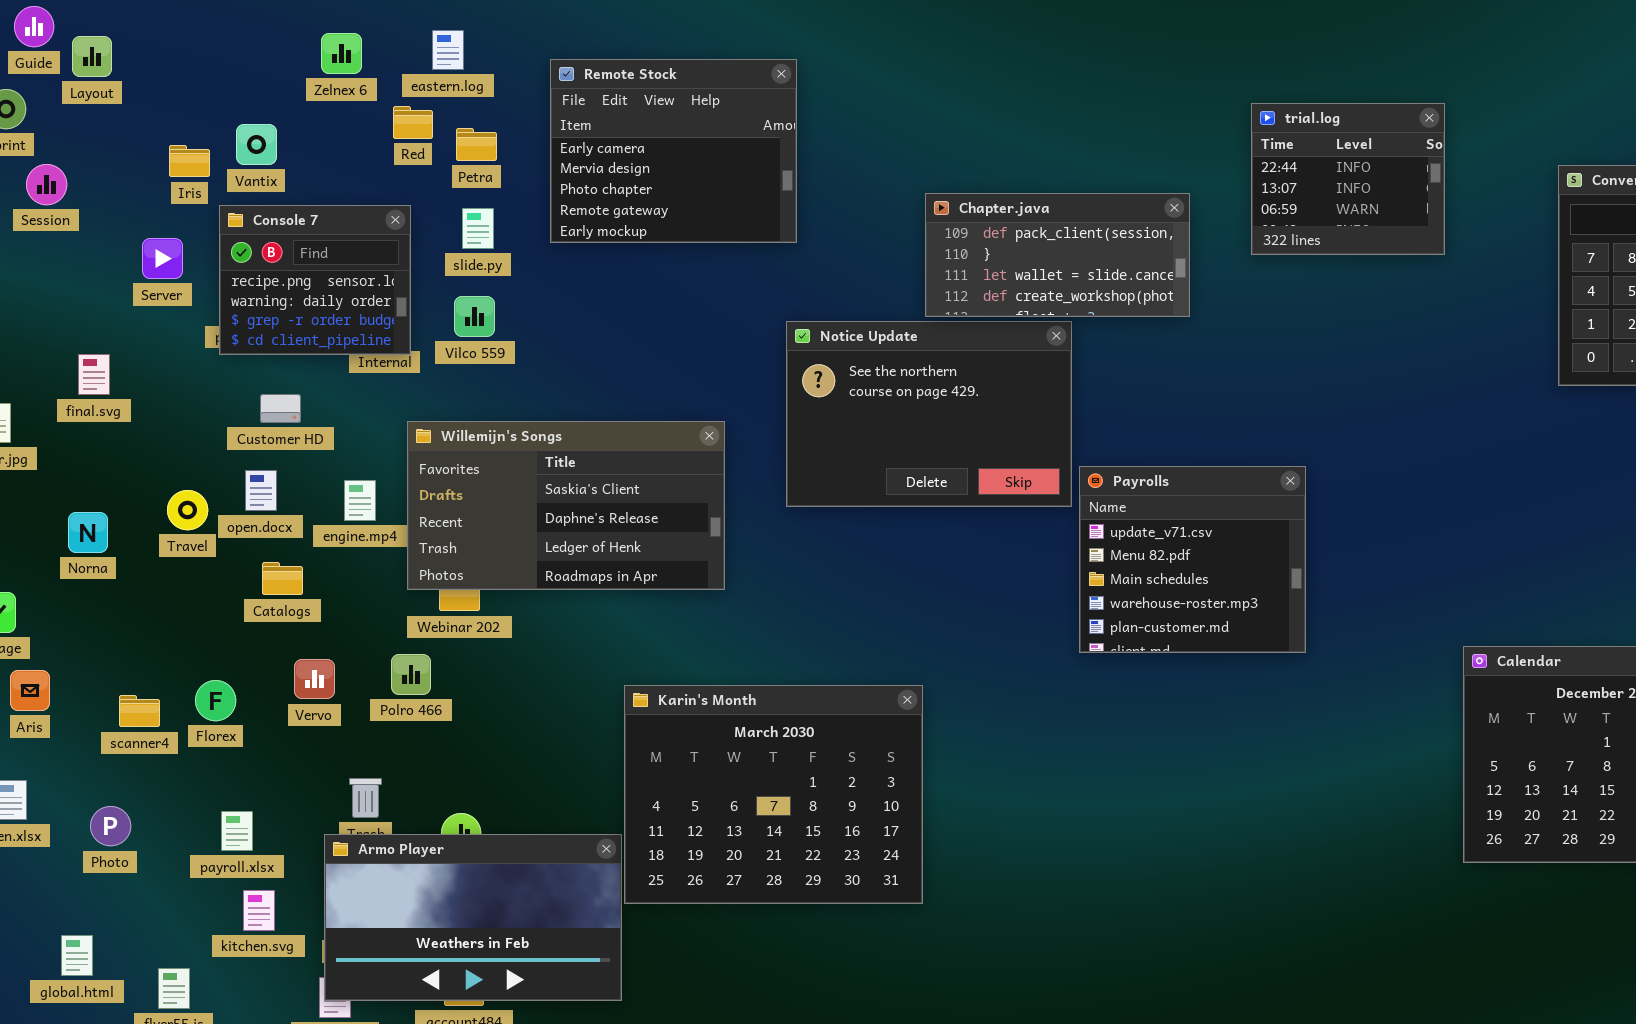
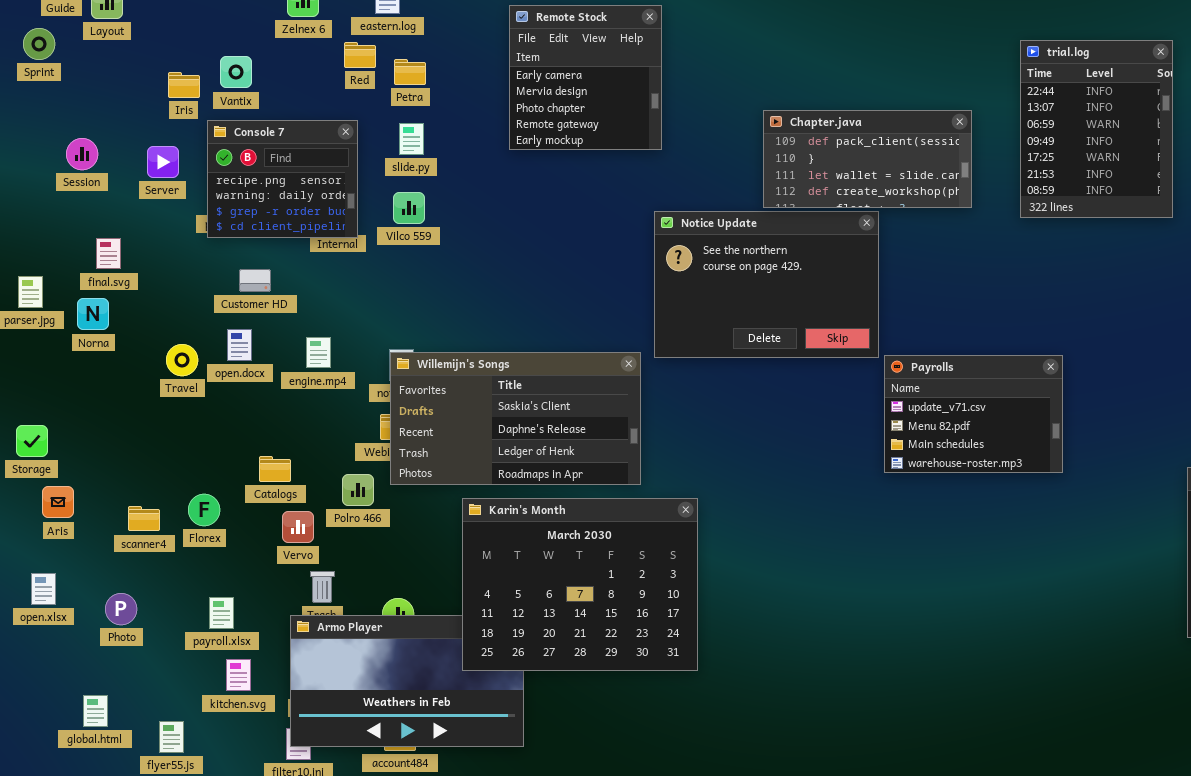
Remote Stock: [550,59,797,243] -> [509,5,662,150], resized
trial.log: [1251,103,1445,255] -> [1020,40,1173,218], resized
Session: [26,164,67,205] -> [66,138,98,170], moved
Willemijn's Songs: [407,421,725,590] -> [390,352,641,485], moved
Payrolls: [1079,466,1306,653] -> [884,355,1063,473], resized
Norna: [68,512,108,553] -> [77,298,109,330], moved
Catalogs: [262,562,303,595] -> [259,456,291,482], moved
Vervo: [294,659,335,699] -> [282,511,314,543], moved
Karin's Month: [624,685,923,904] -> [462,498,698,671], moved

